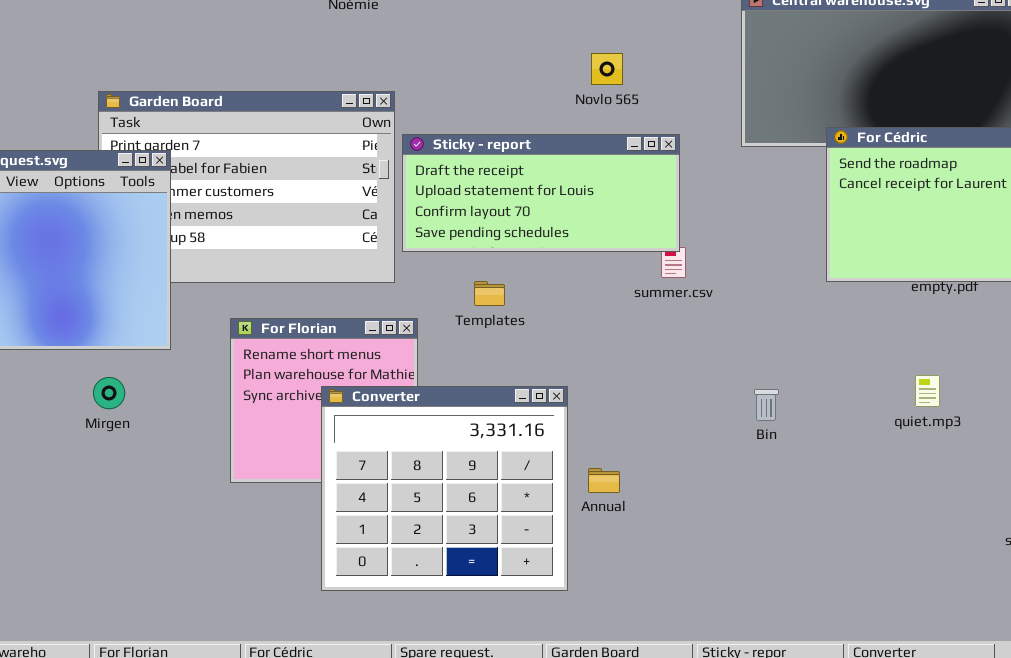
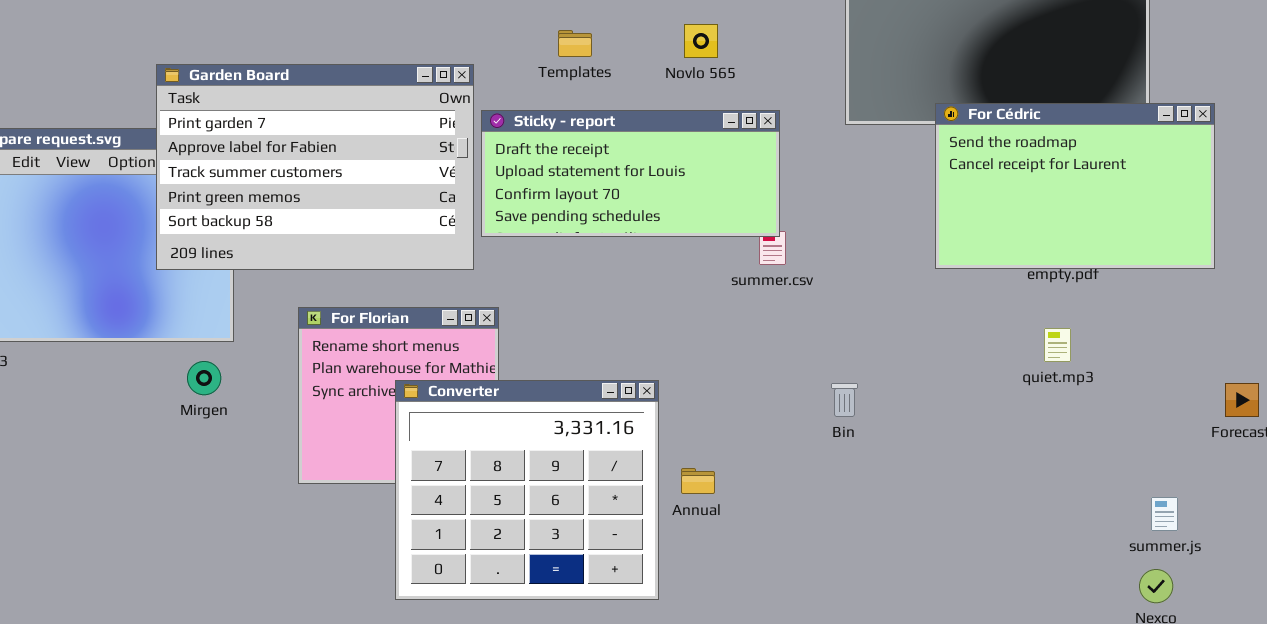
Garden Board: [98,91,395,283] -> [156,64,474,270], raised
Templates: [474,281,505,306] -> [558,30,592,57], moved
quiet.mp3: [915,375,940,407] -> [1044,328,1071,362], moved
Mirgen: [93,377,125,409] -> [187,361,221,395], moved
Bin: [754,389,779,421] -> [831,383,858,417], moved

